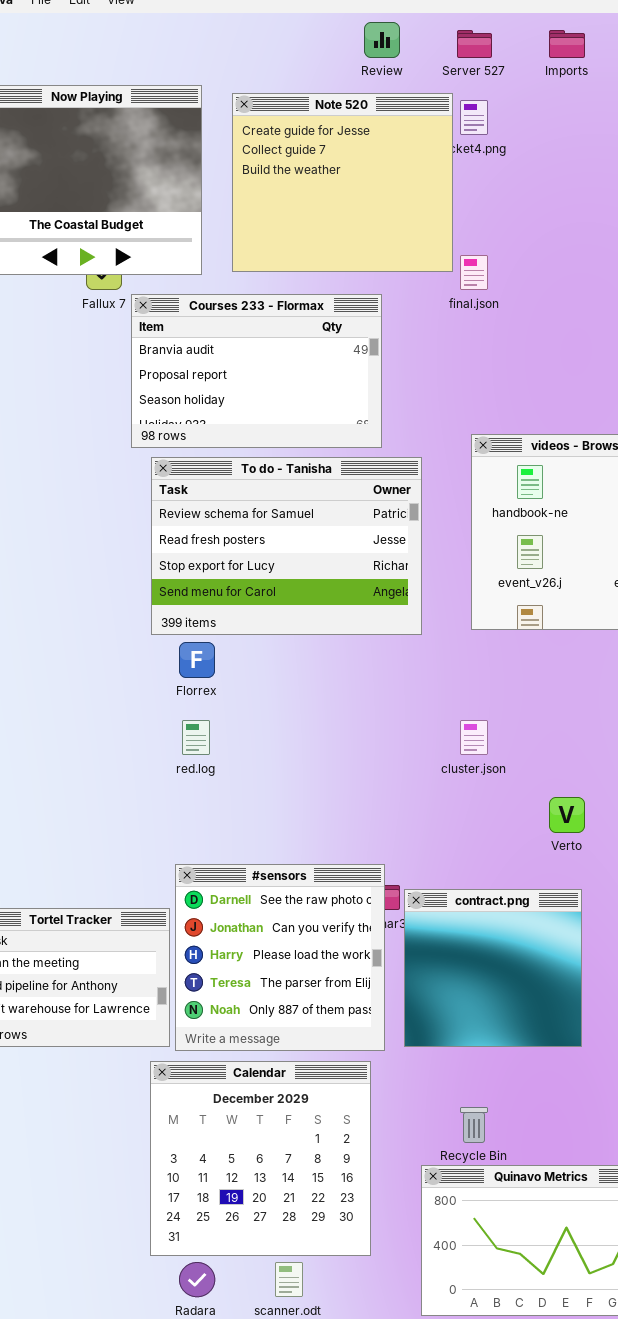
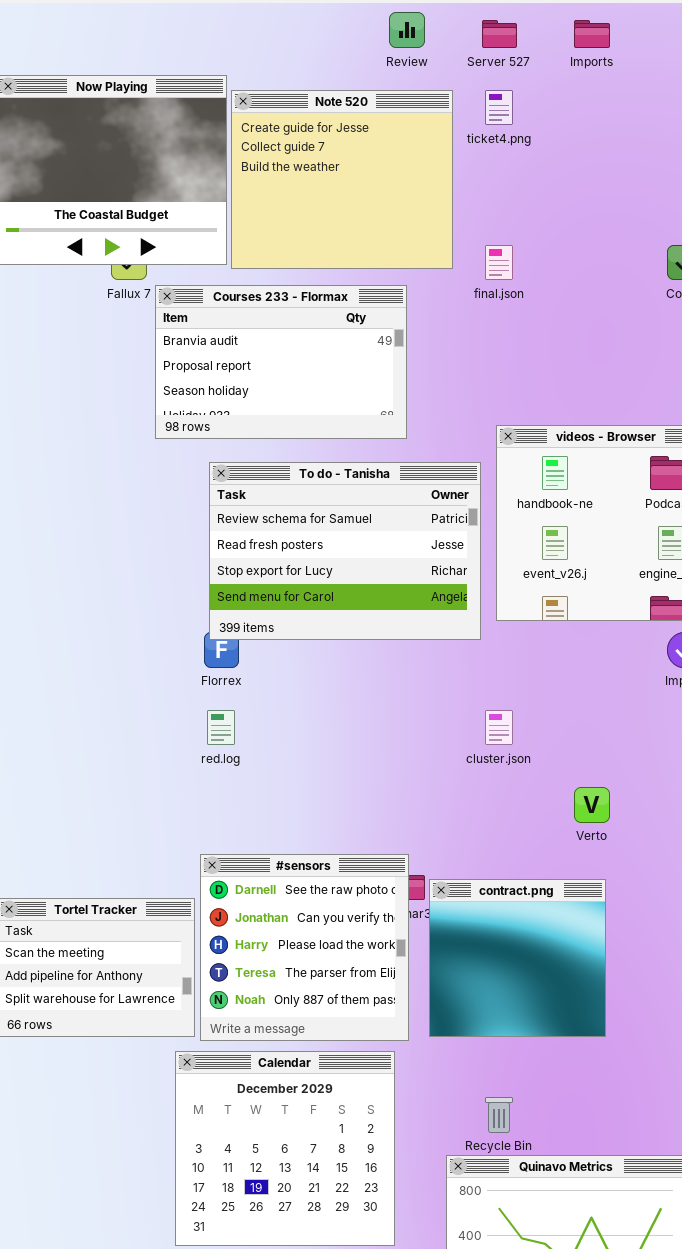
Note 520: [232,93,453,272] -> [231,90,453,269], moved
To do - Tanisha: [151,457,422,635] -> [209,462,481,640], moved

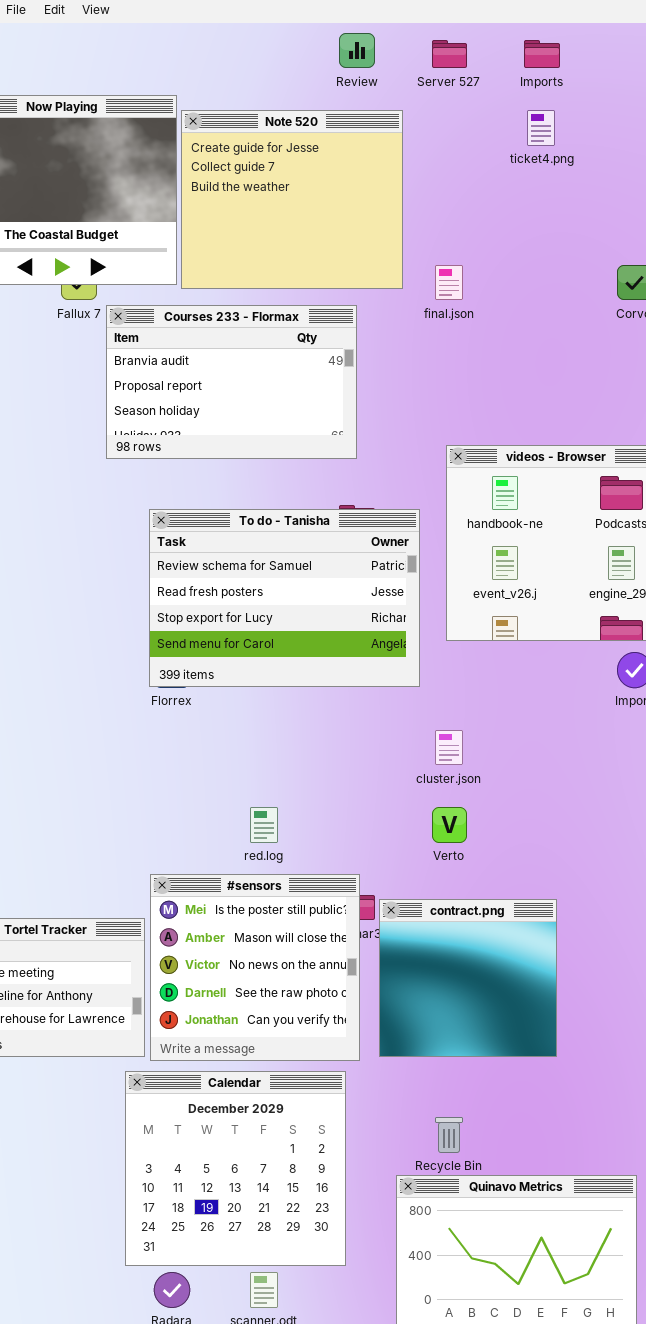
ticket4.png: [485,90,513,125] -> [527,110,555,146], moved
To do - Tanisha: [209,462,481,640] -> [149,509,420,687], moved
red.log: [207,710,235,745] -> [250,807,278,843], moved
Verto: [574,787,610,823] -> [432,807,467,843], moved
#sensors: [200,854,409,1041] -> [150,874,360,1061], scrolled up 3 rows

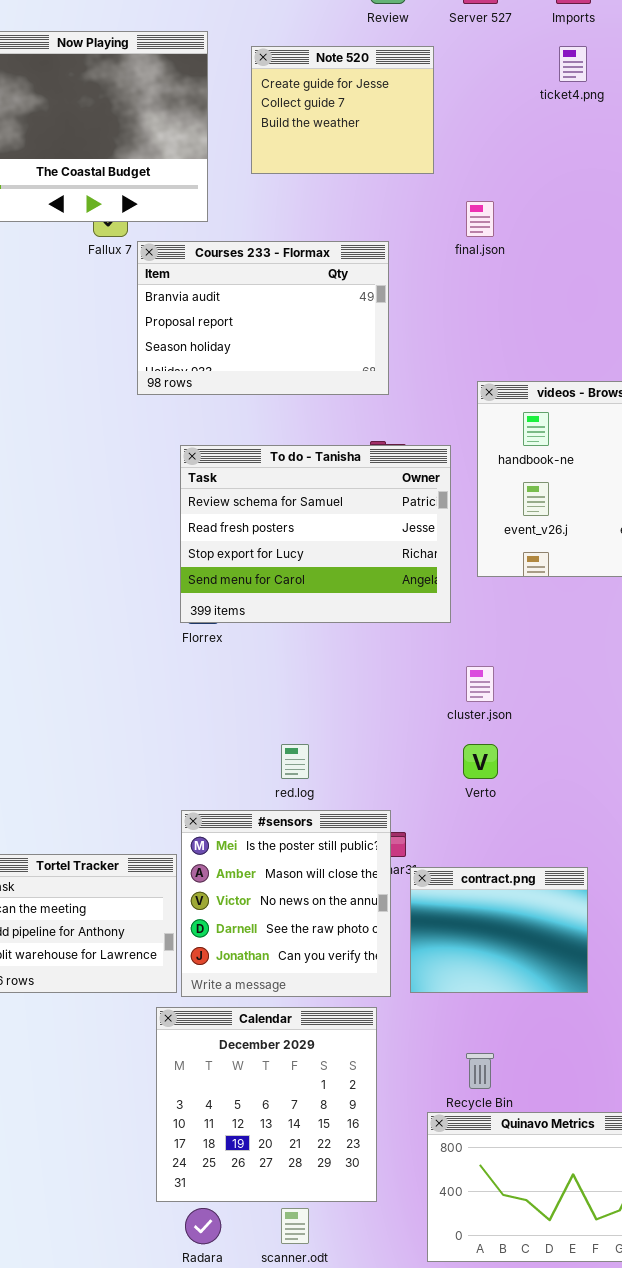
Note 520: [181,110,403,289] -> [251,46,434,174], resized
contract.png: [379,899,557,1057] -> [410,867,588,993], resized

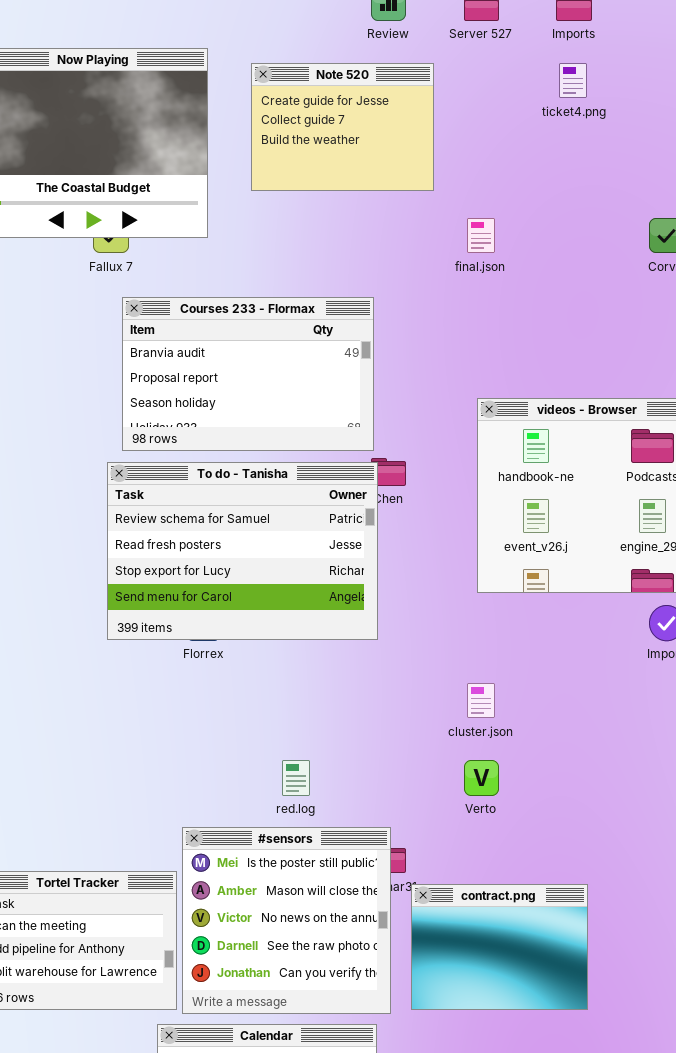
Courses 233 - Flormax: [137,241,389,395] -> [122,297,374,451], moved
To do - Tanisha: [180,445,451,623] -> [107,462,378,640], moved

